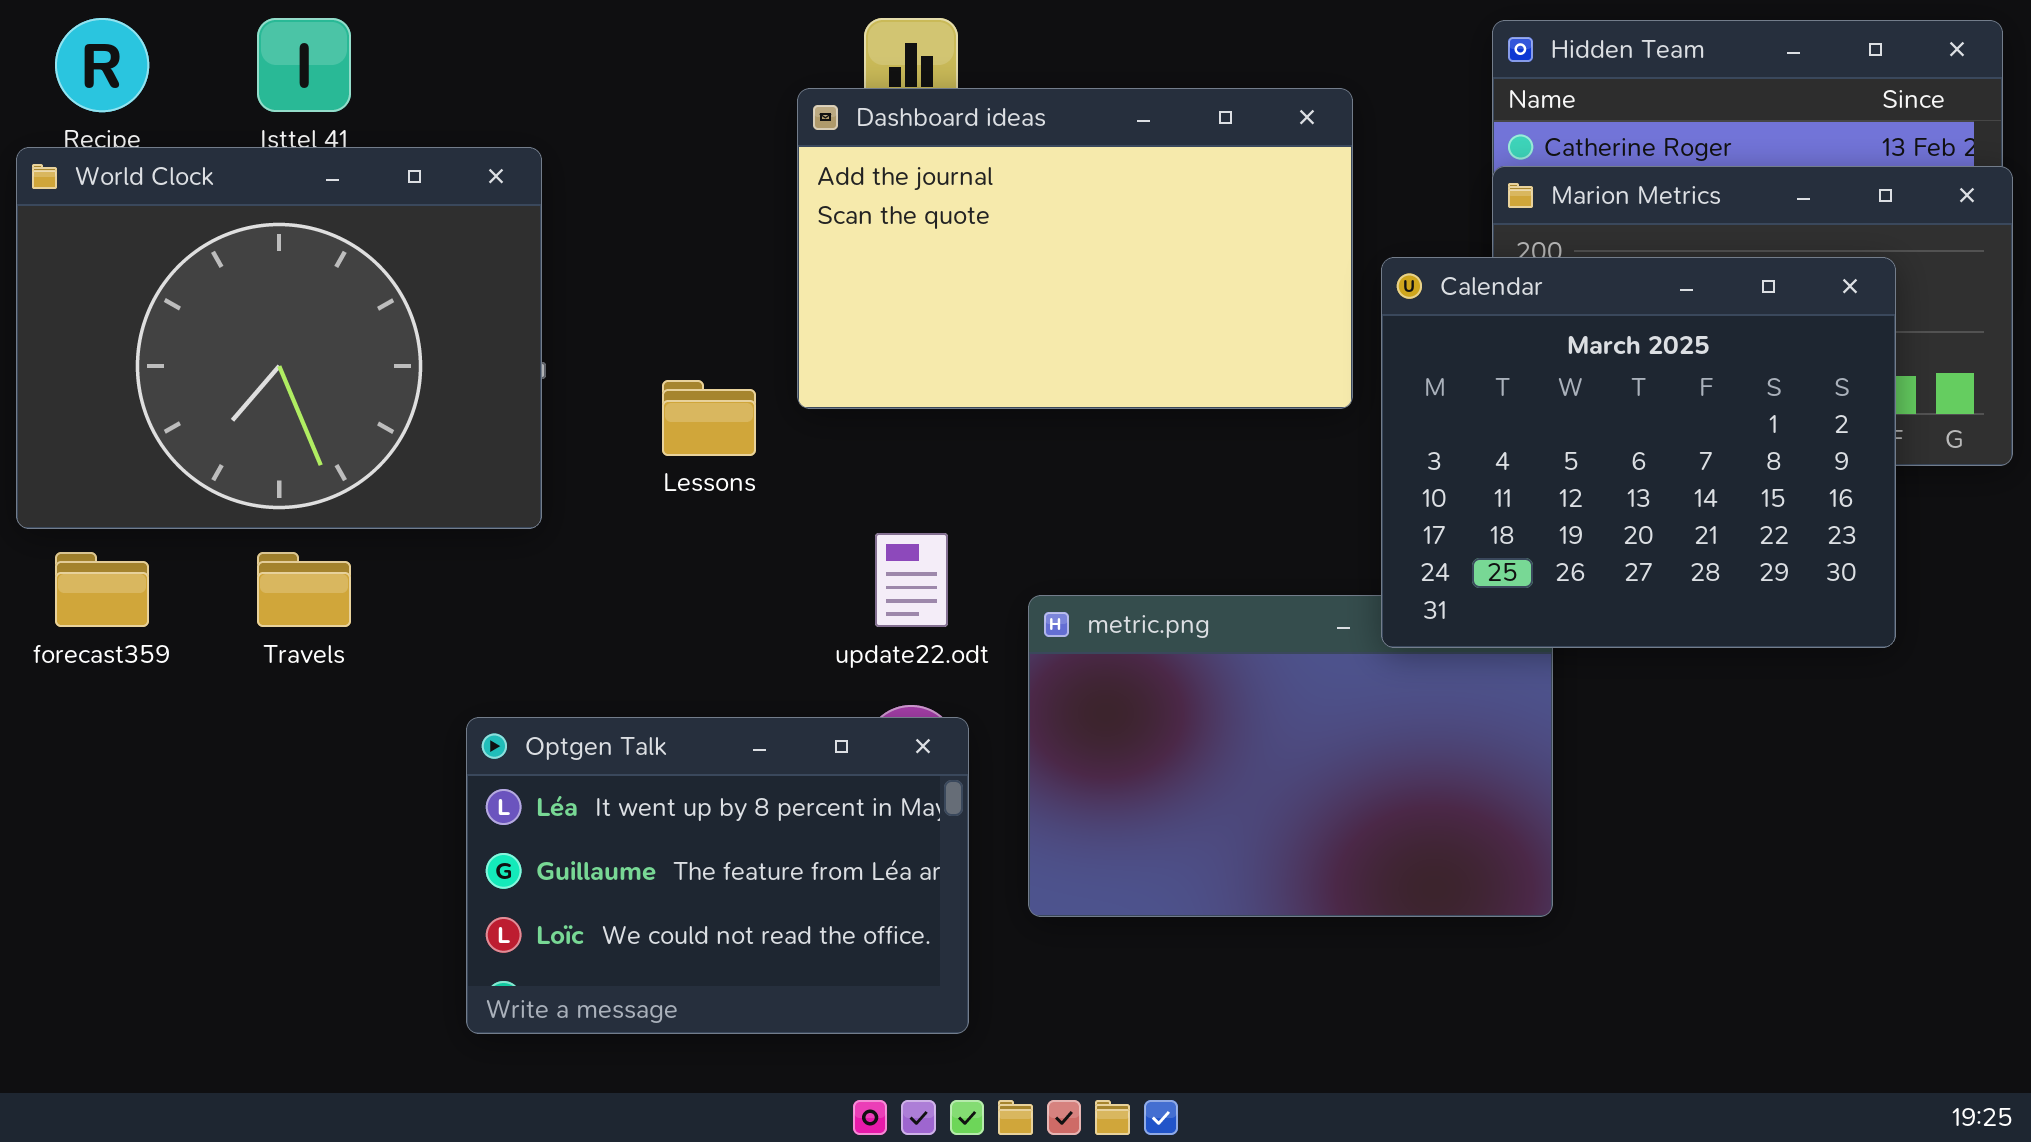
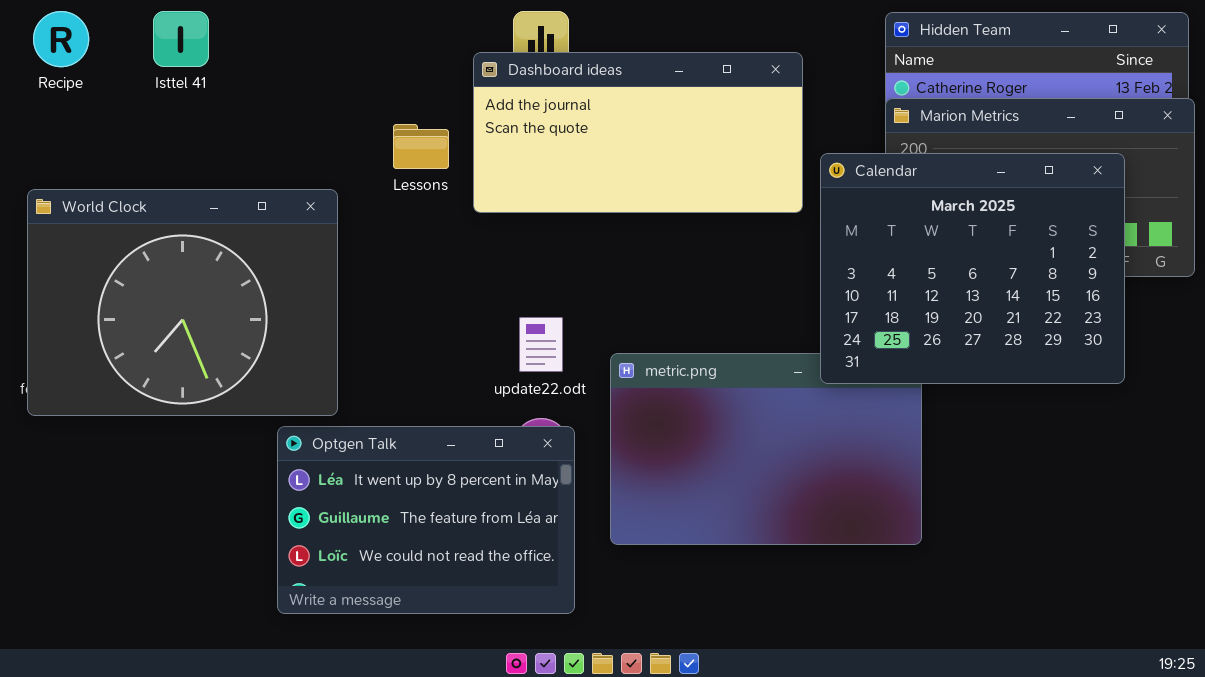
Dashboard ideas: [797,88,1353,409] -> [473,52,803,213], resized
World Clock: [16,147,542,529] -> [27,189,338,416], moved
Lessons: [662,380,756,456] -> [393,124,449,169], moved

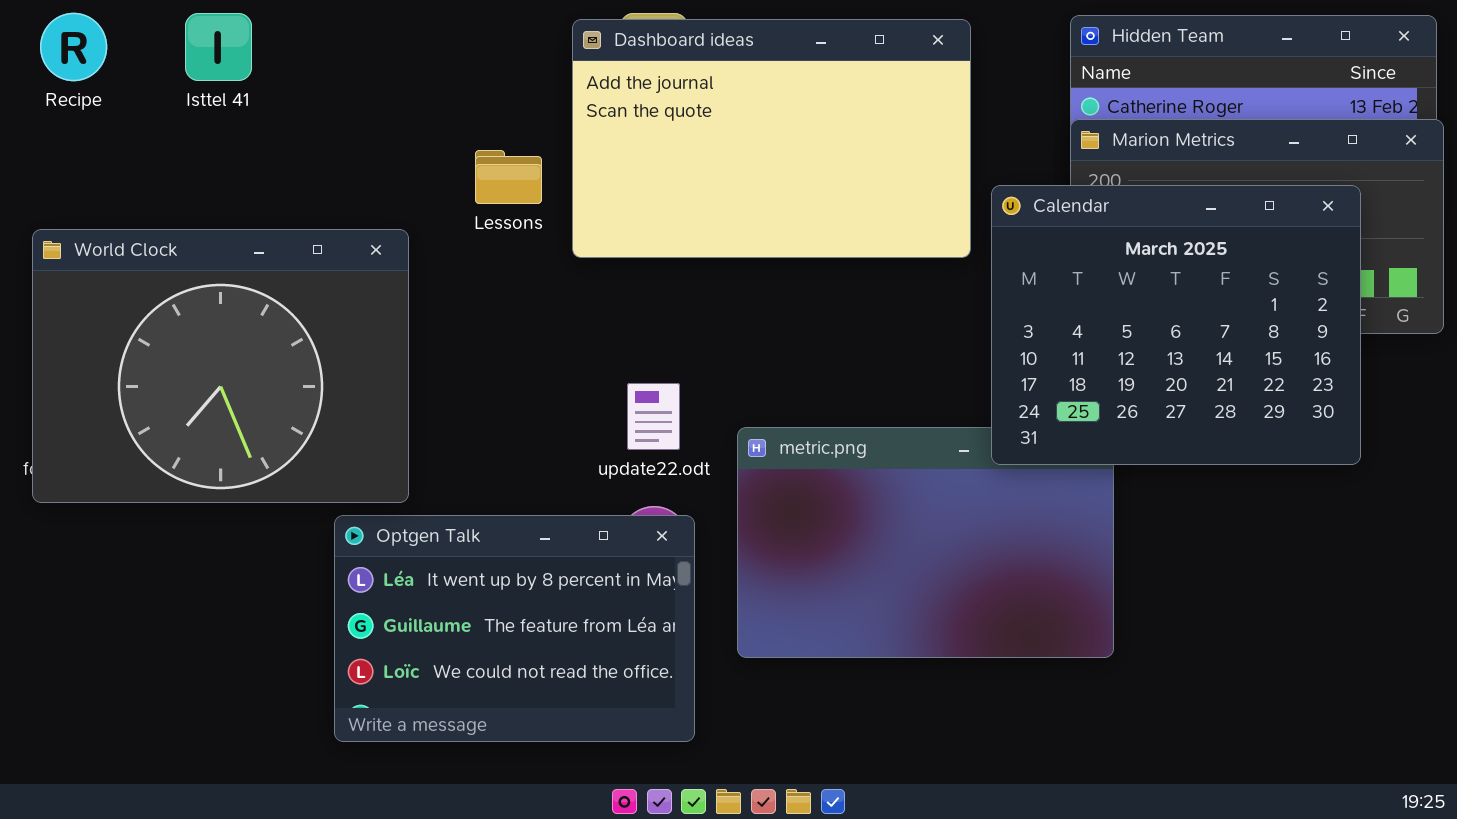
Dashboard ideas: [473,52,803,213] -> [572,19,971,258], resized

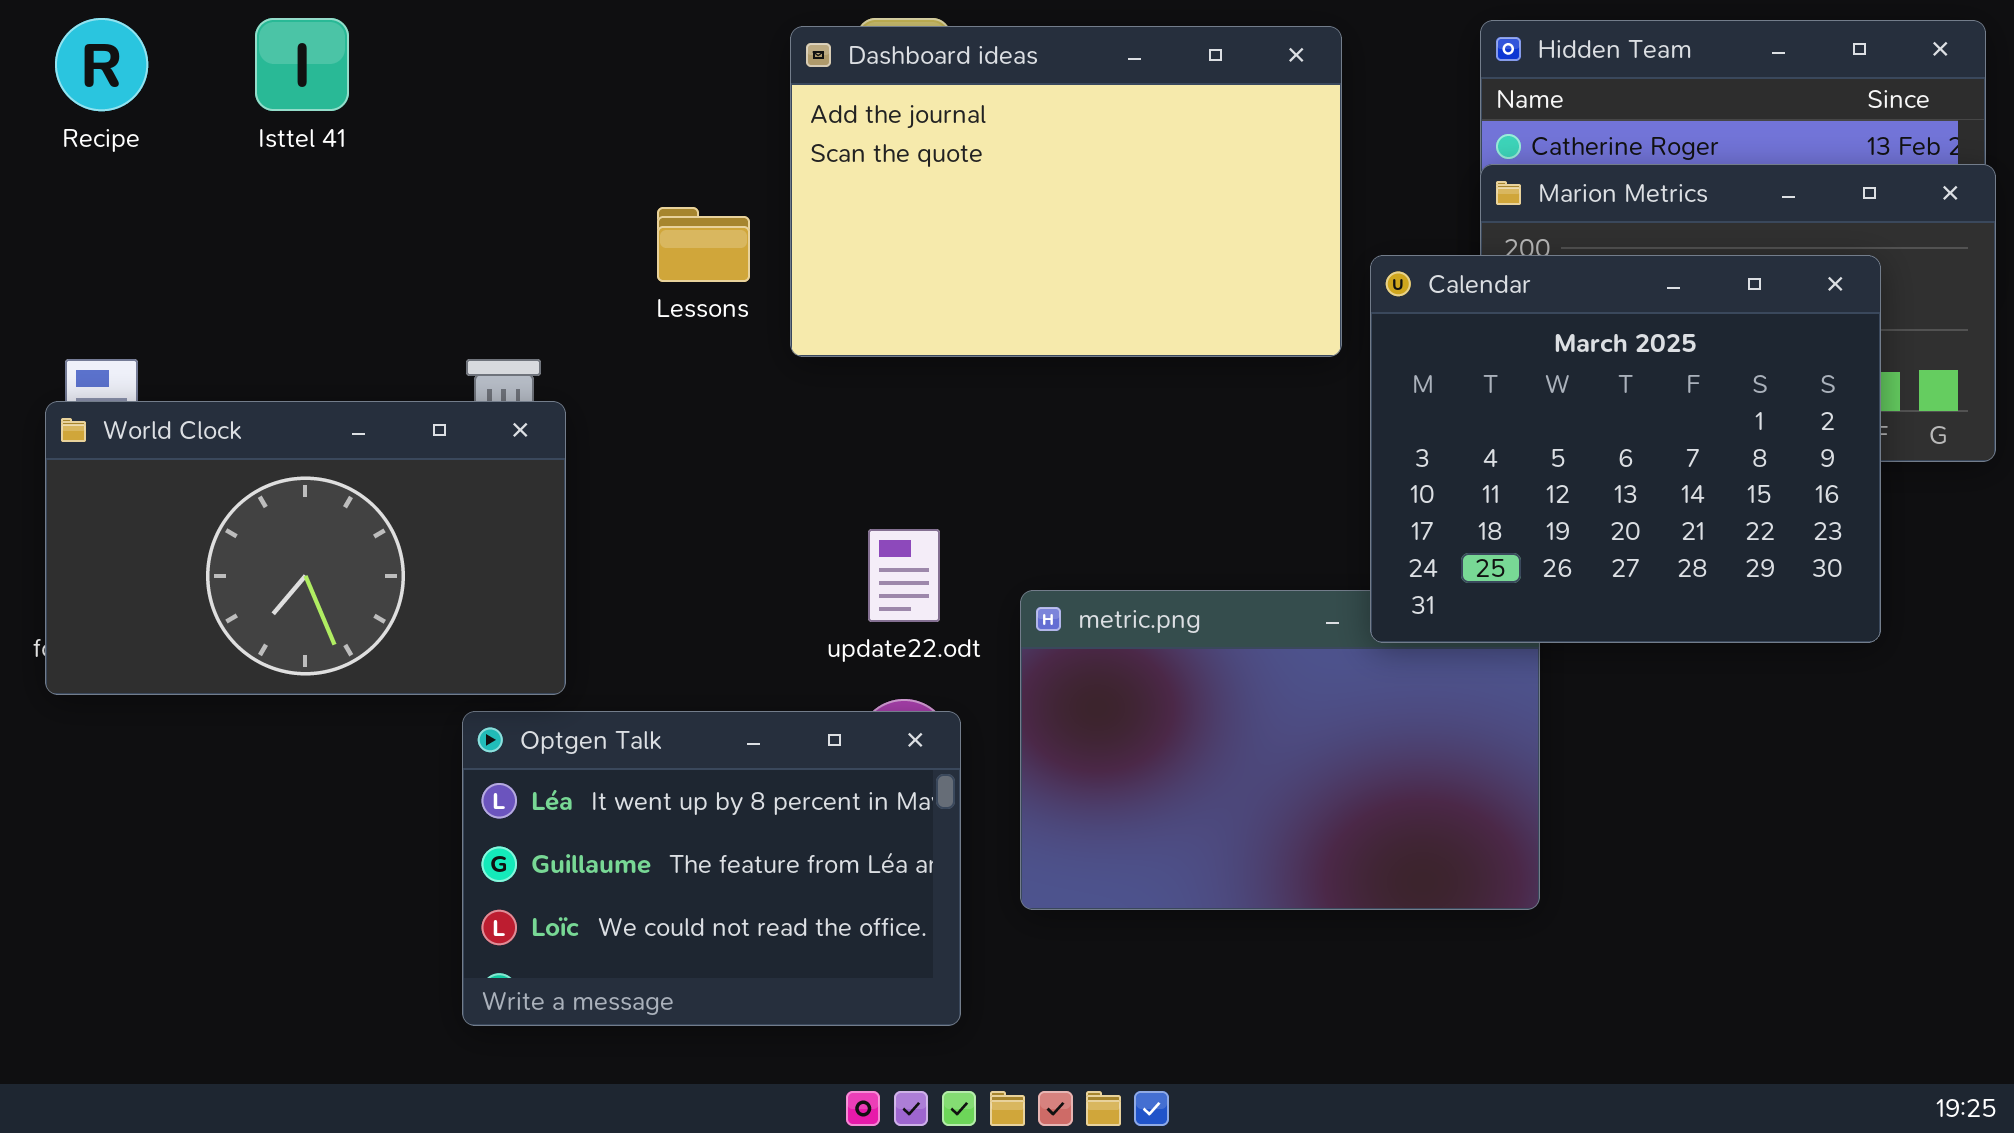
World Clock: [32,229,409,503] -> [45,401,566,695], resized

